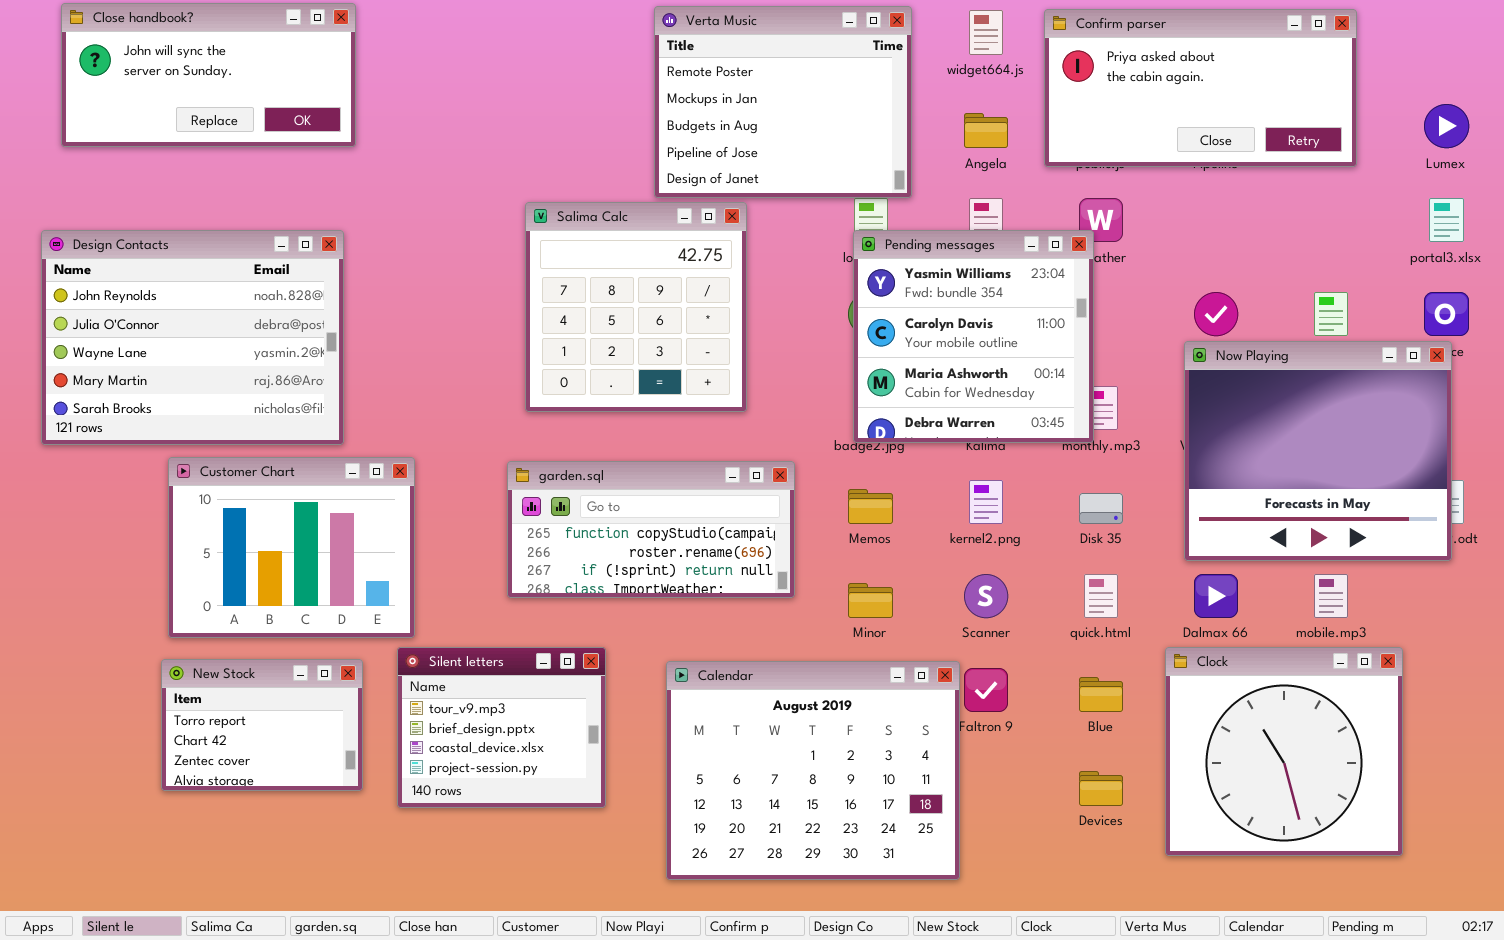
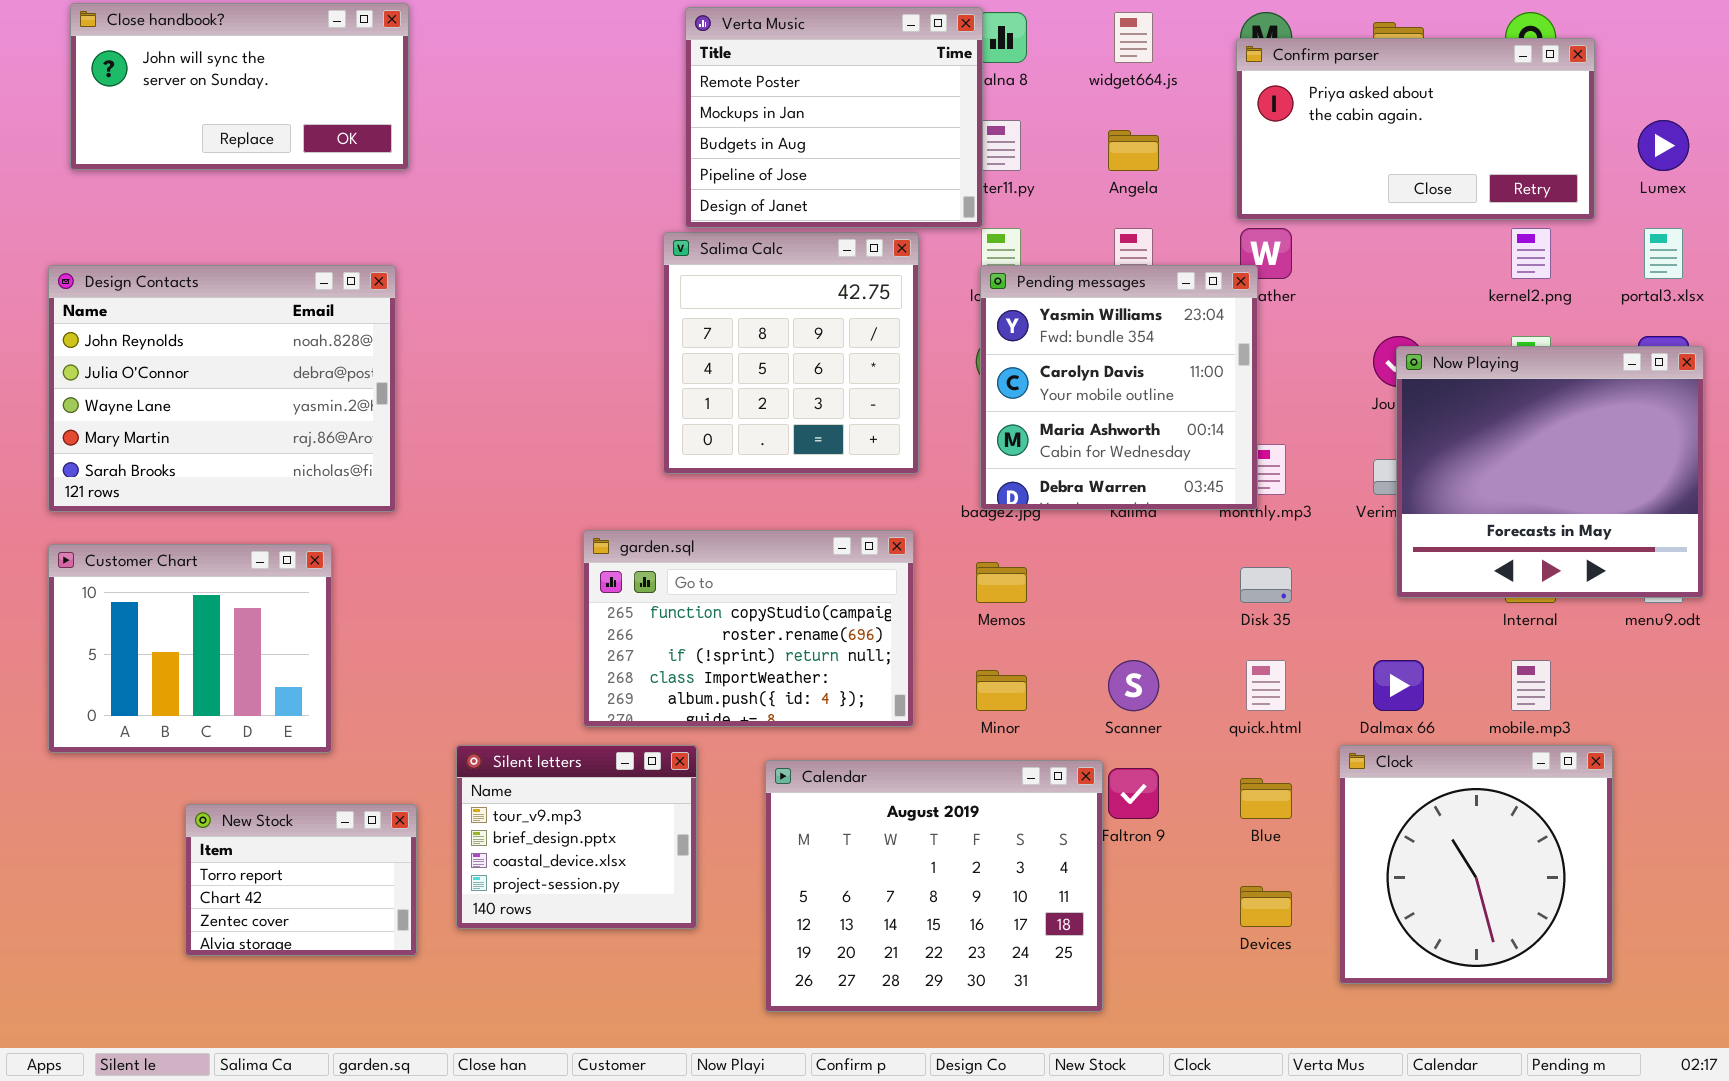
Verta Music: [654,6,912,198] -> [685,7,983,228], moved
Confirm parser: [1044,9,1357,167] -> [1236,38,1595,220], moved
Salima Calc: [525,202,747,412] -> [663,232,919,474], moved
Now Playing: [1184,341,1452,561] -> [1396,346,1704,598], moved
Customer Chart: [168,457,415,638] -> [48,544,332,753], moved
garden.sql: [507,461,795,598] -> [583,530,914,727], resized
kernel2.png: [969,480,1003,524] -> [1511,228,1551,279], moved
New Stock: [161,659,363,791] -> [185,804,417,956], moved

